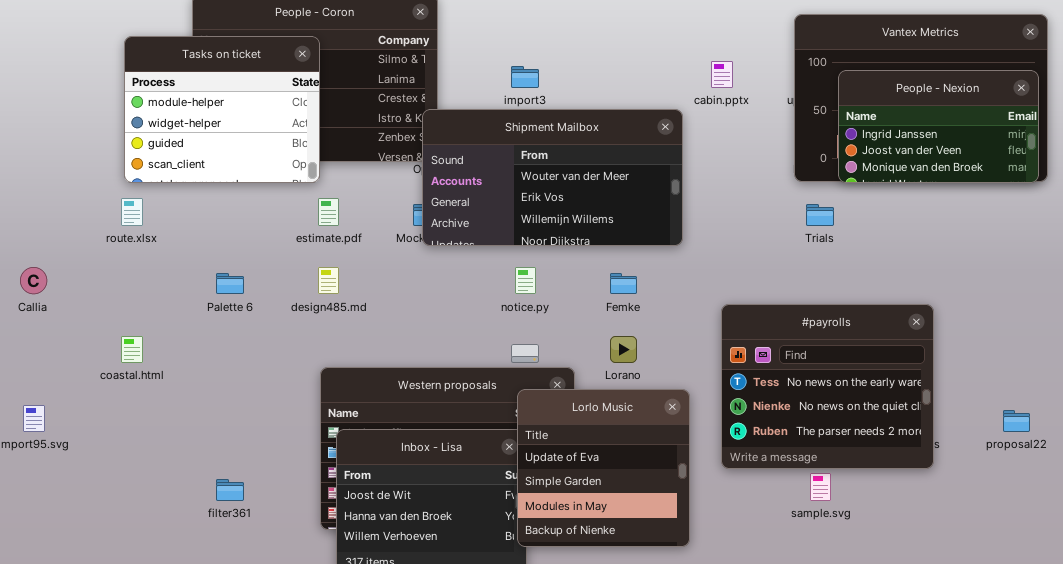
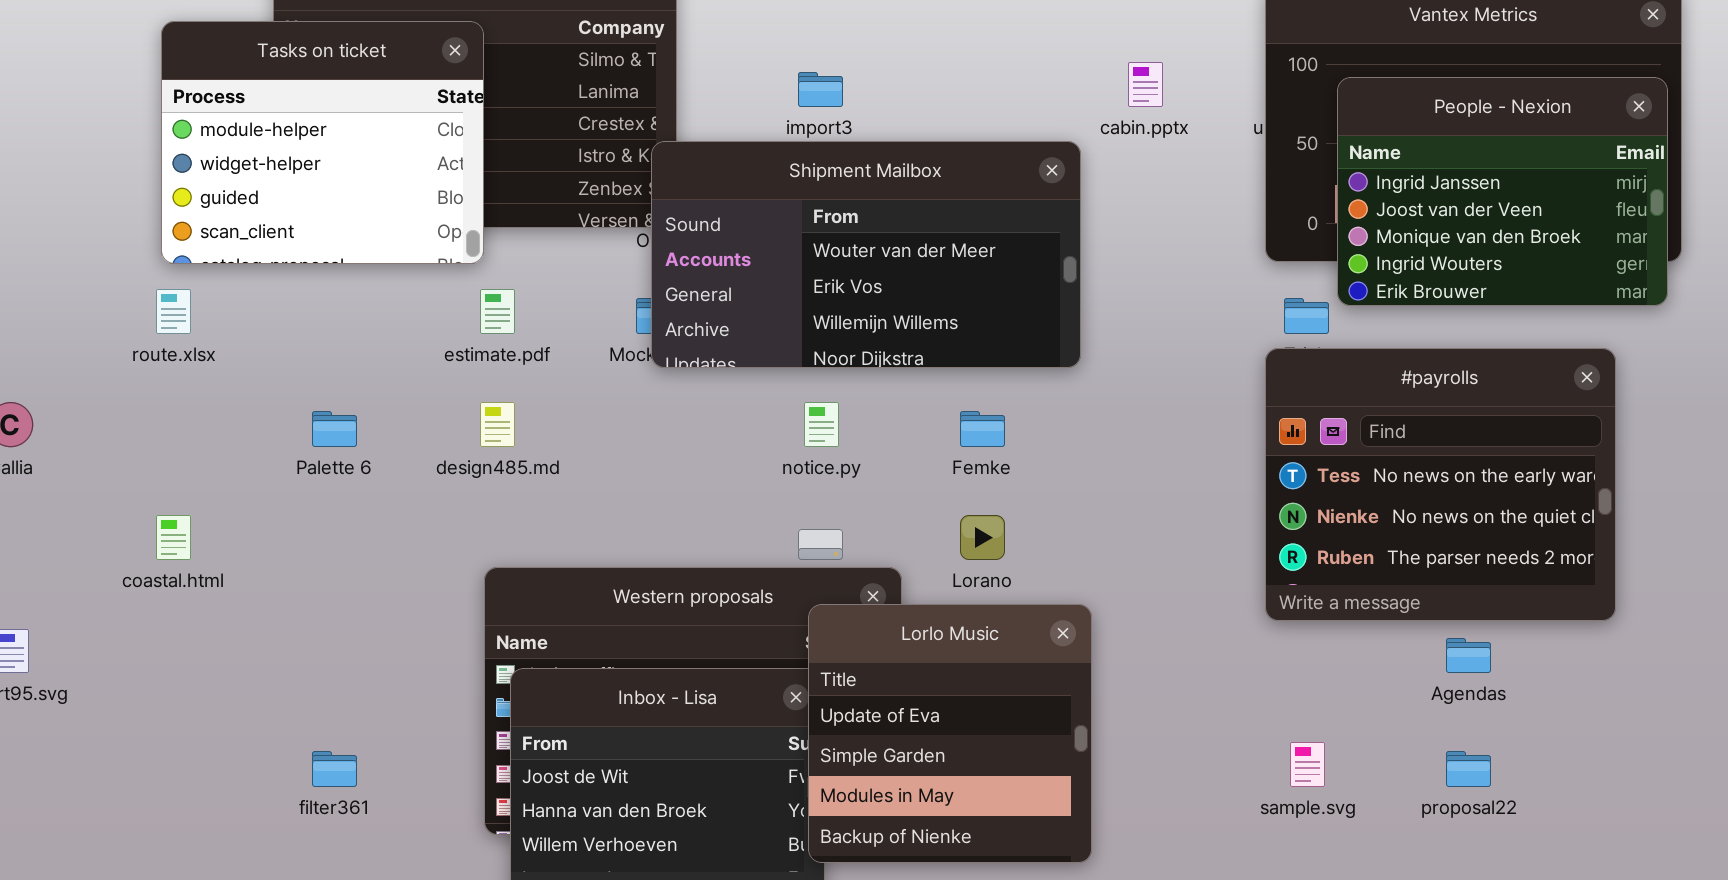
People - Nexion: [838,70,1039,183] -> [1337,77,1668,306], resized
#payrolls: [721,304,934,469] -> [1265,348,1616,621], moved
proposal22: [1003,410,1030,432] -> [1446,751,1491,787], moved

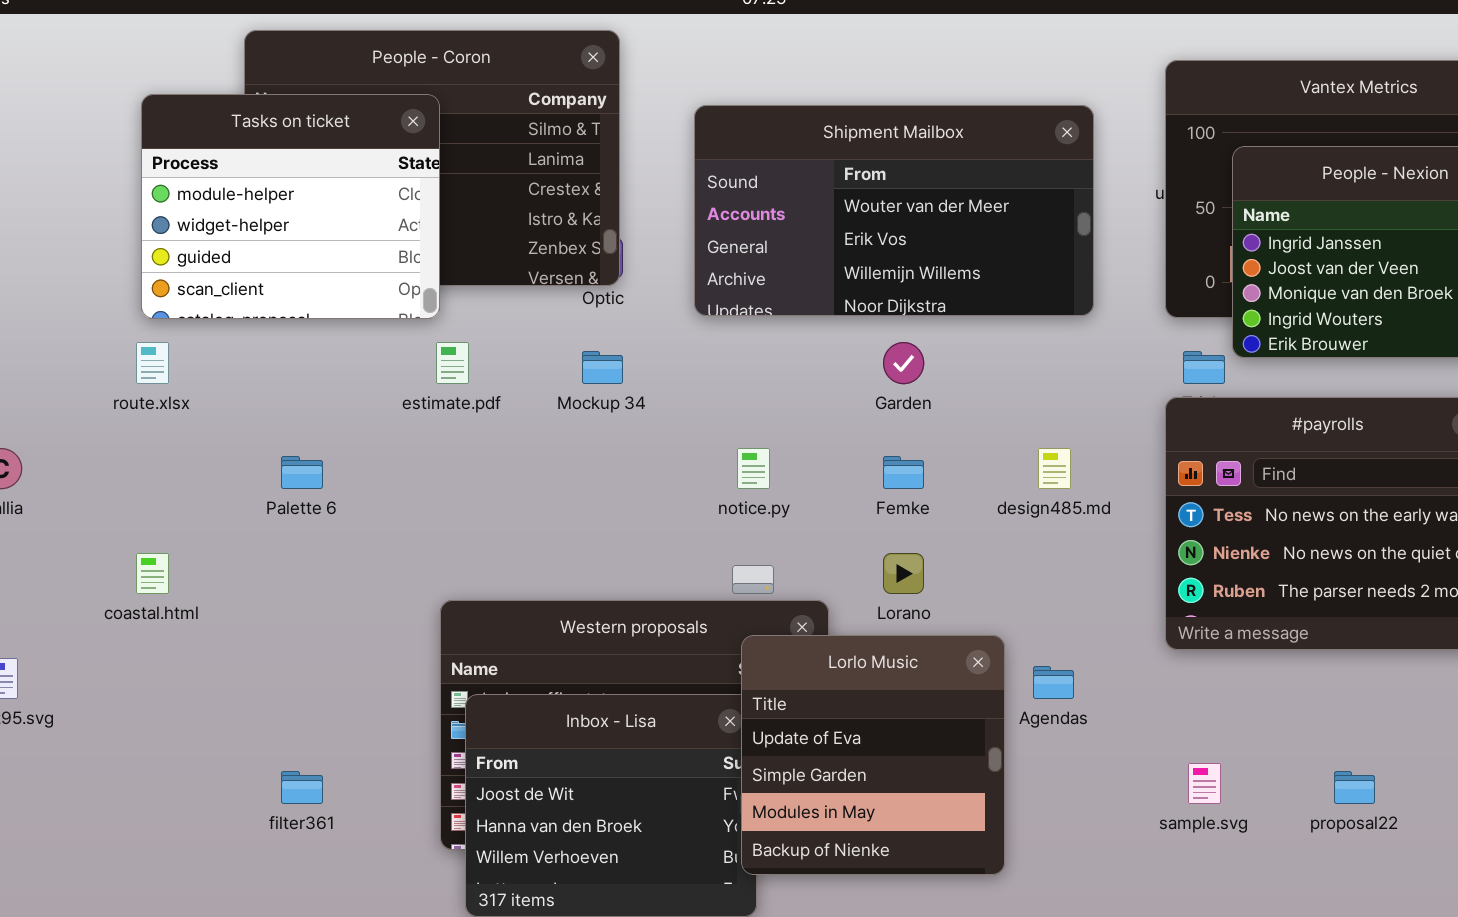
Shipment Mailbox: [651,141,1081,368] -> [694,105,1094,316], moved
design485.md: [480,402,515,447] -> [1038,448,1071,489], moved
Agendas: [1446,638,1491,673] -> [1033,666,1074,699], moved

